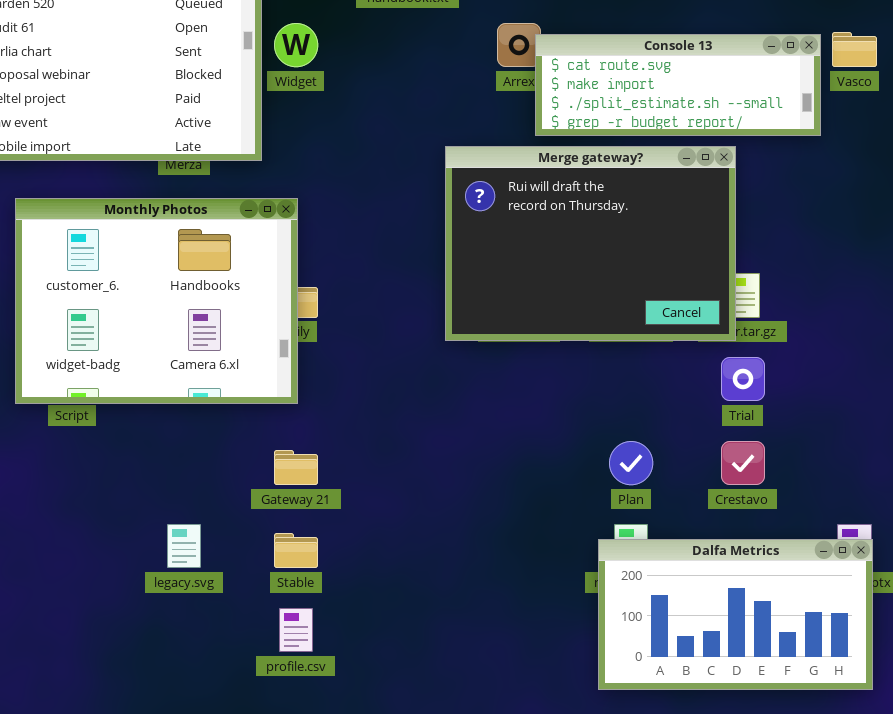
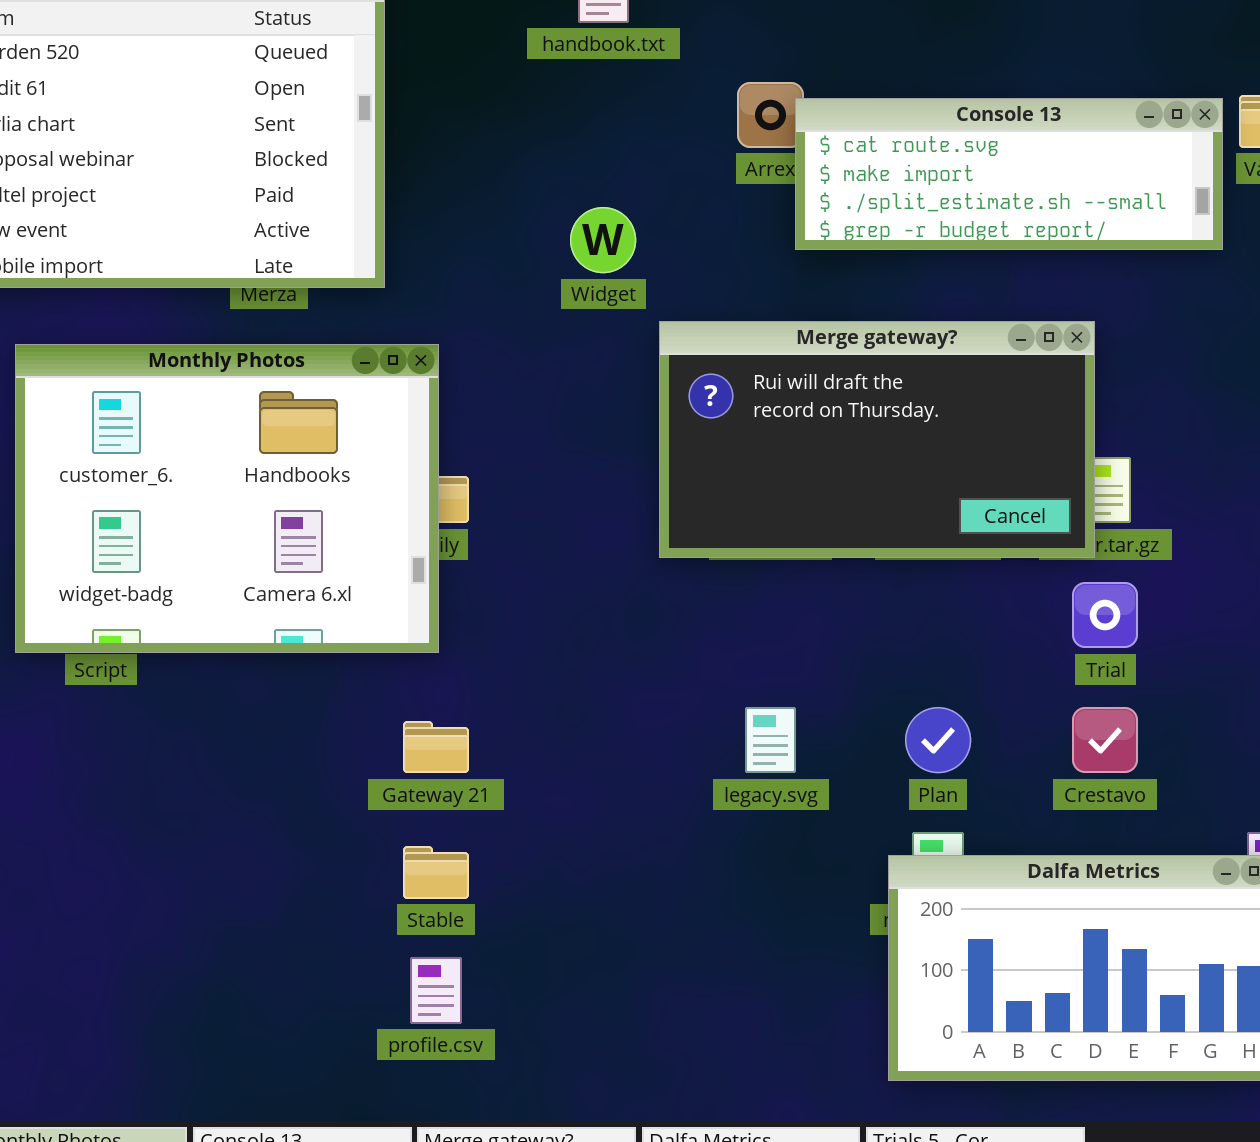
Widget: [274,23,318,67] -> [570,207,636,273], moved
Merge gateway?: [445,146,736,341] -> [659,321,1095,558], resized
legacy.svg: [167,524,201,568] -> [745,707,796,773], moved

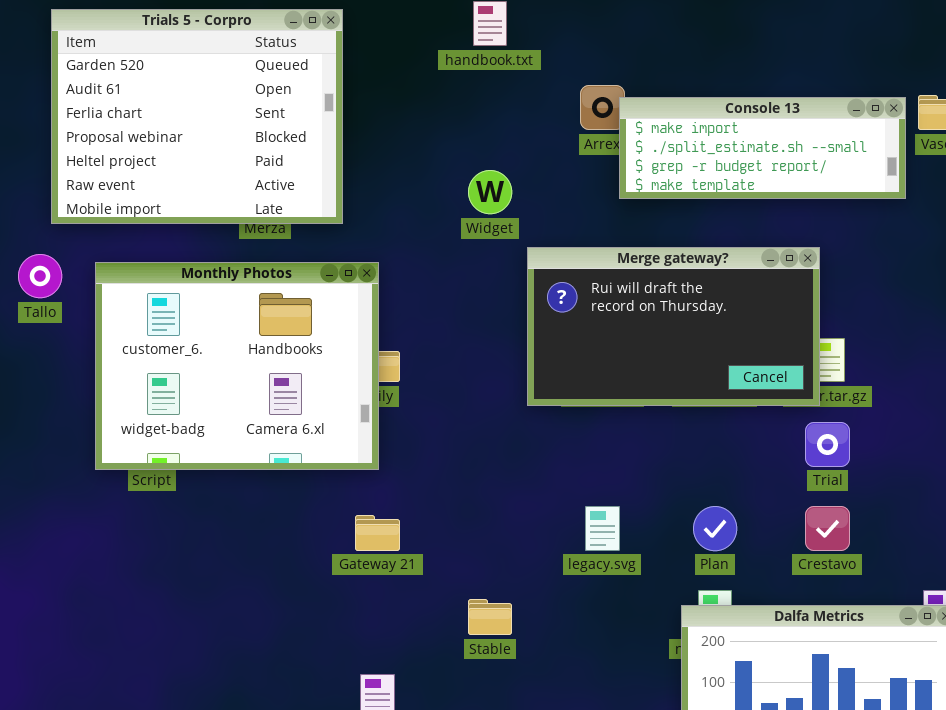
Console 13: [795,98,1223,250] -> [619,97,906,199], scrolled down 1 row
Stable: [403,846,469,899] -> [468,599,512,635], moved

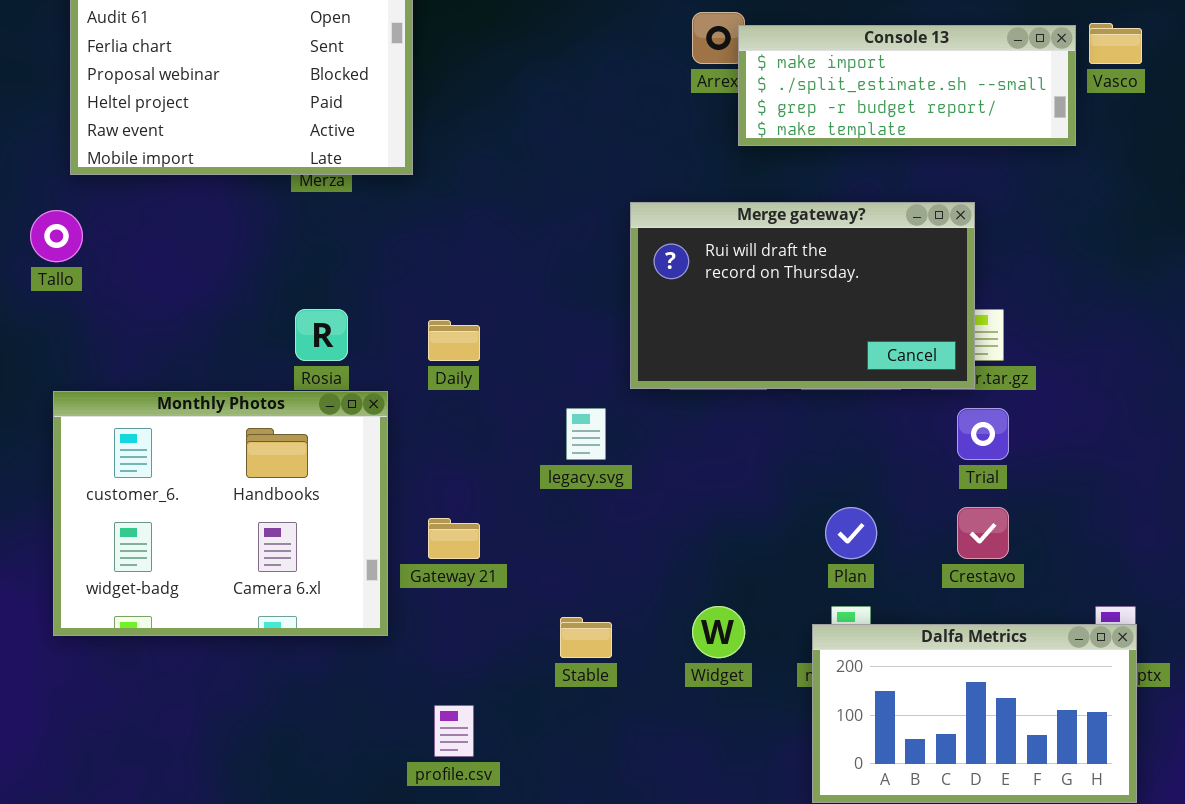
Widget: [468,170,512,214] -> [692,606,745,658], moved
Monthly Photos: [95,262,379,470] -> [53,391,388,636], moved
legacy.svg: [585,506,620,551] -> [566,408,606,460], moved

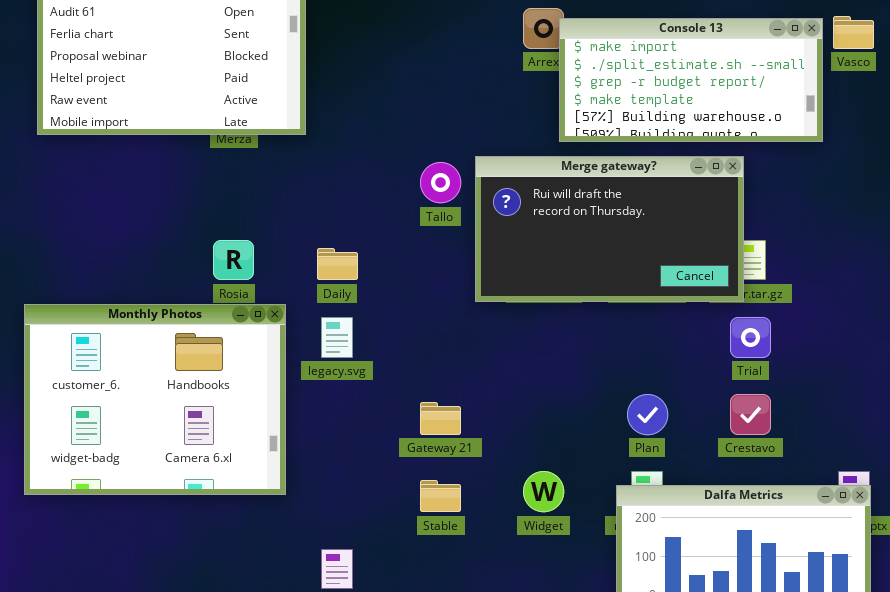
Console 13: [738,25,1076,146] -> [559,18,823,142], resized
Tallo: [30,210,83,262] -> [420,162,461,203], moved
legacy.svg: [566,408,606,460] -> [321,317,353,358], moved
Gateway 21: [428,518,480,559] -> [420,402,461,435], moved

